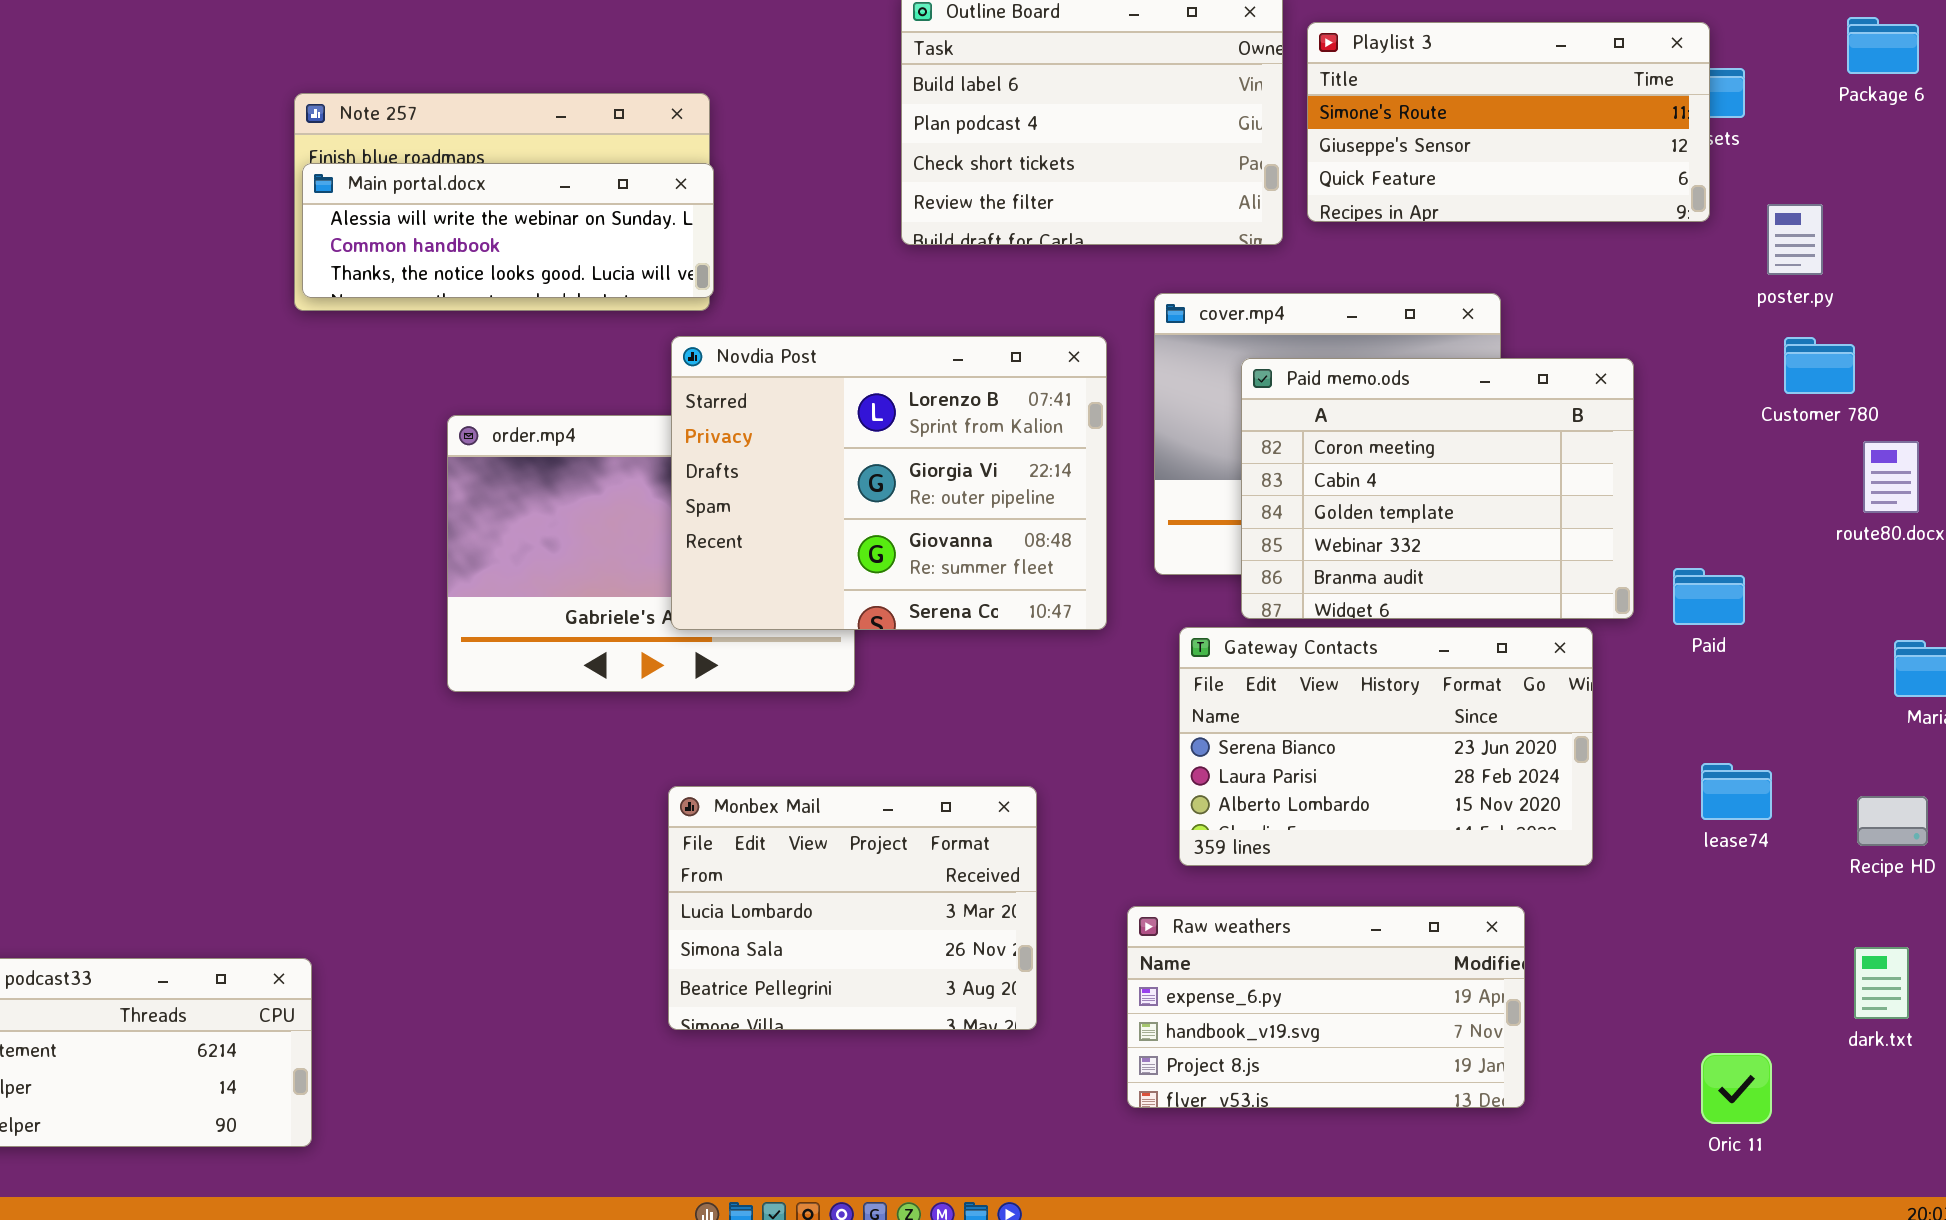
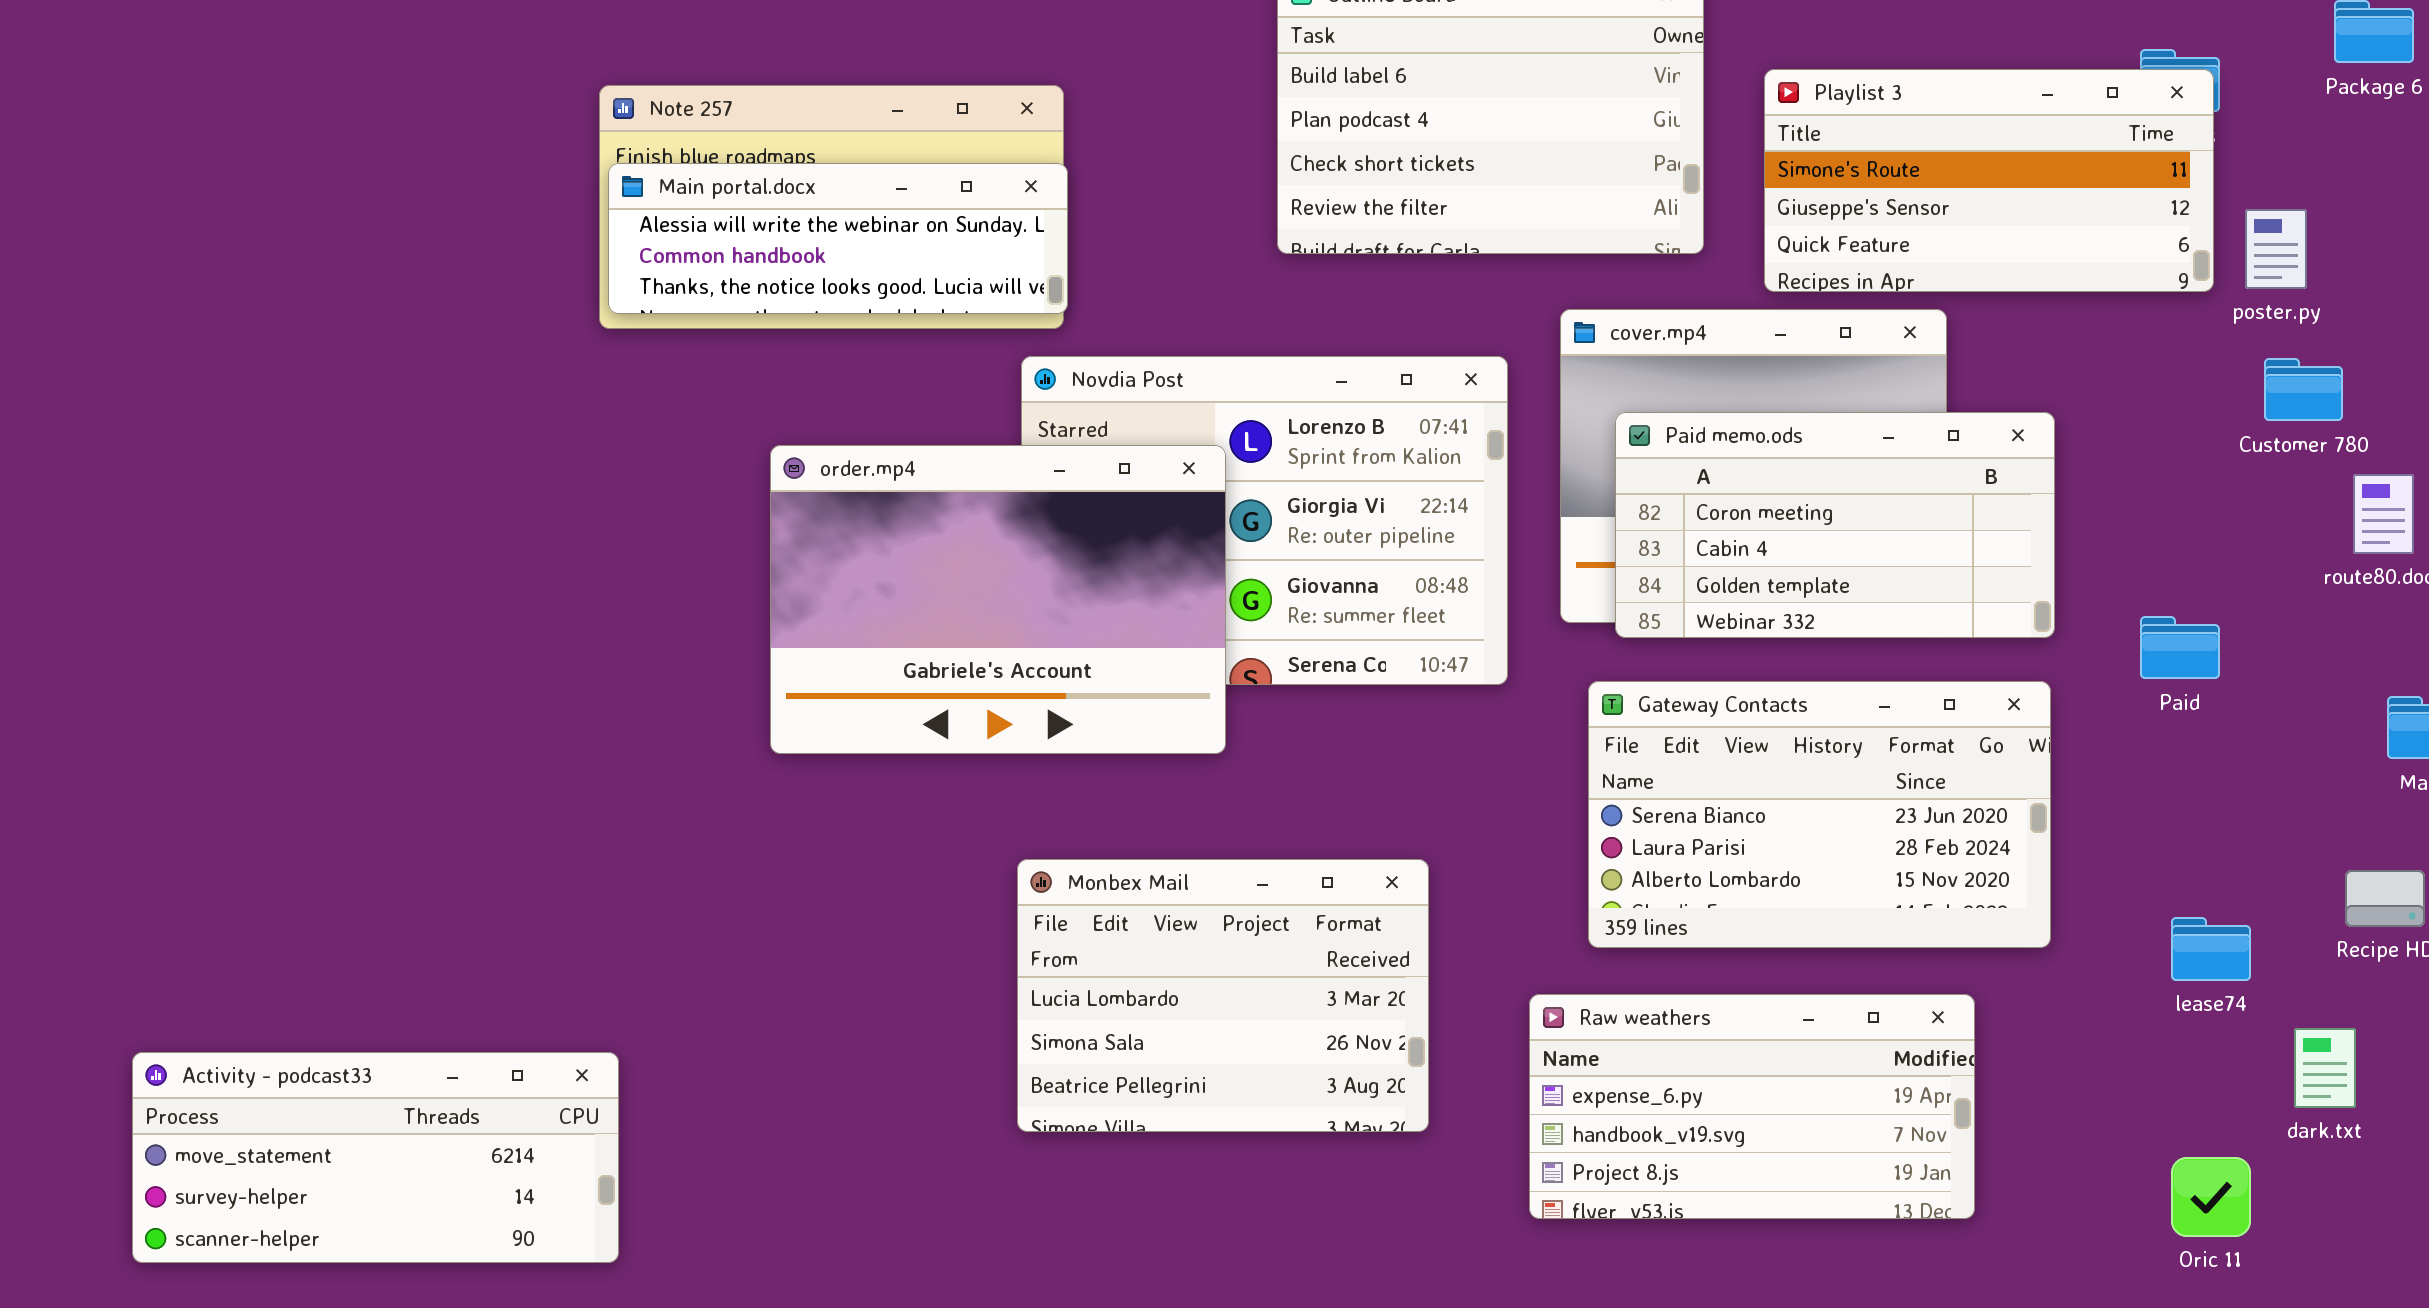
Playlist 3: [1307,22,1710,222] -> [1764,69,2214,292], moved
Paid memo.ods: [1241,358,1634,619] -> [1615,412,2055,638], moved, resized
order.mp4: [447,415,855,692] -> [770,445,1226,754], raised
lease74: [1701,763,1772,820] -> [2171,917,2251,981], moved
dark.txt: [1854,947,1909,1019] -> [2294,1028,2356,1108], moved

